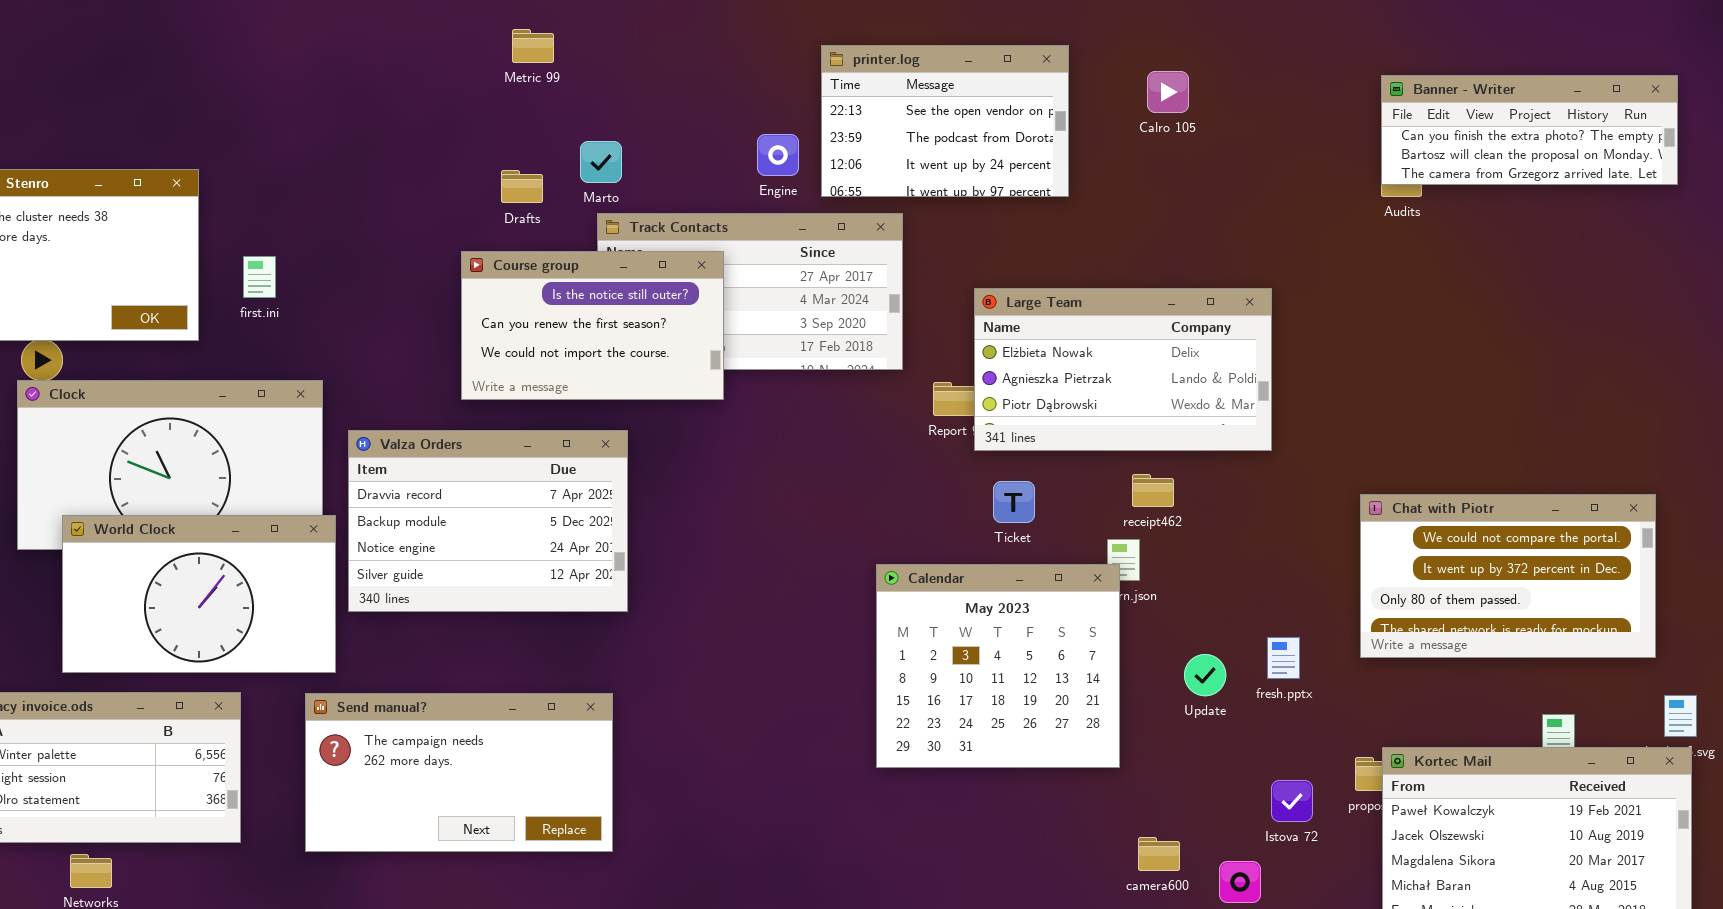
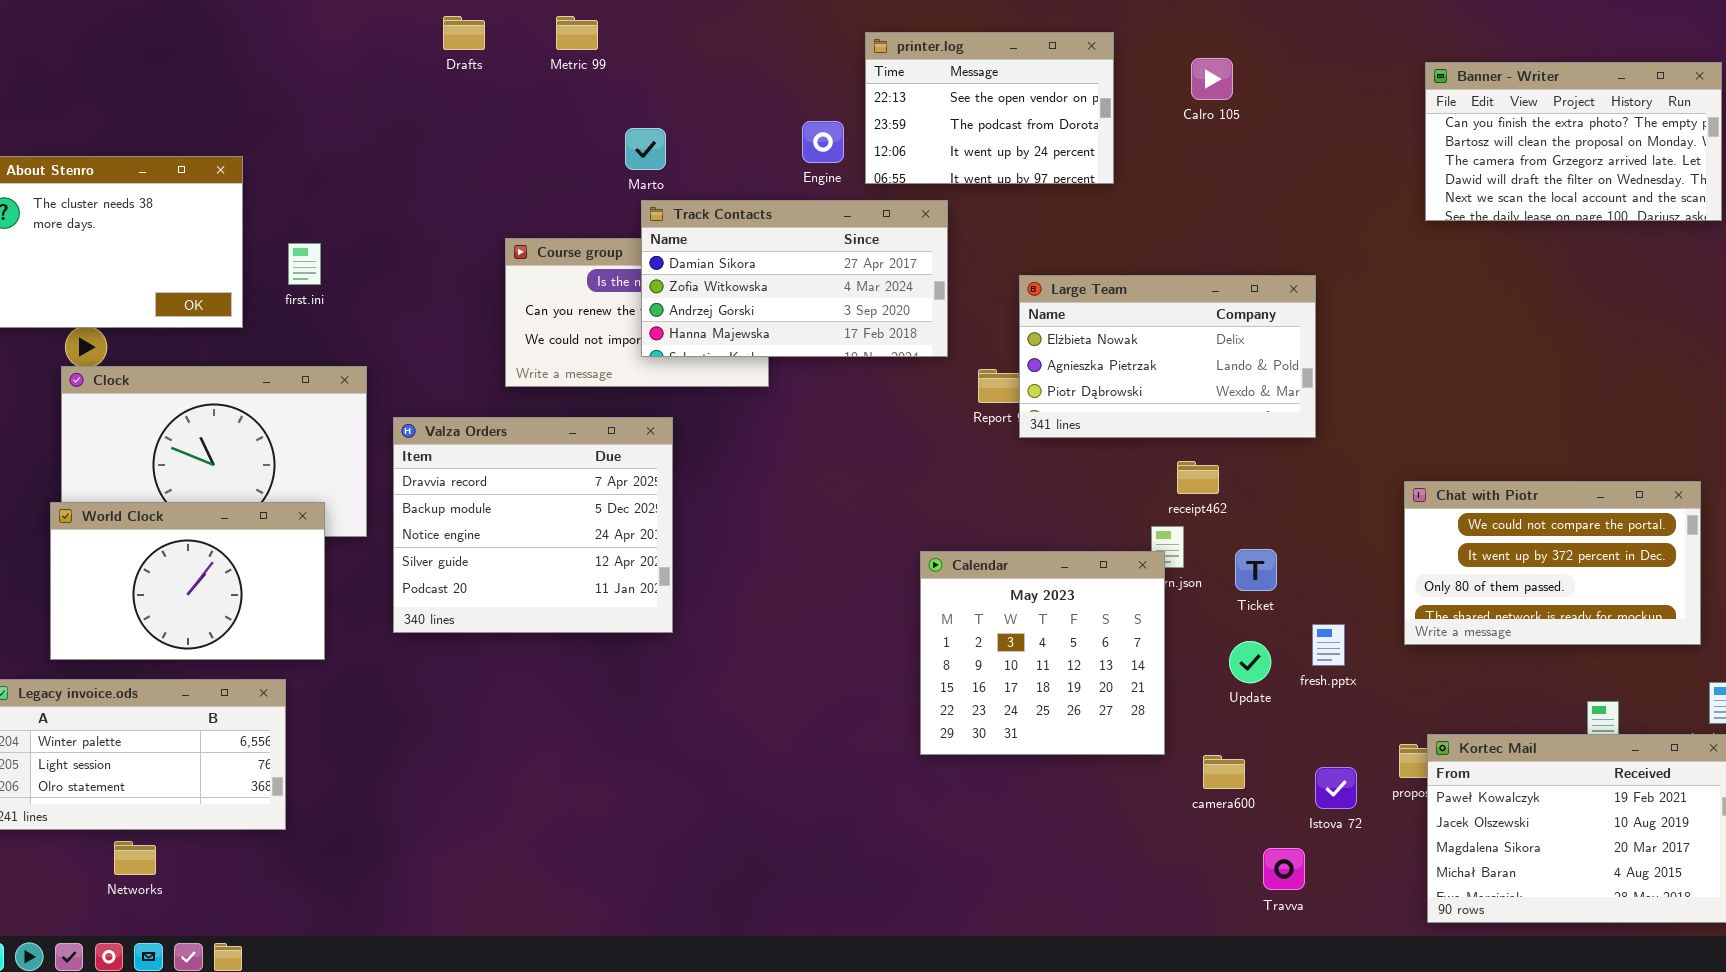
Banner - Writer: [1381,75,1678,185] -> [1425,62,1722,221], resized
Drafts: [501,170,543,203] -> [443,16,485,50], moved
Track Contacts: [597,213,903,370] -> [641,200,948,357], raised
Valza Orders: [348,430,628,612] -> [393,417,673,633], resized
Ticket: [993,481,1035,523] -> [1235,549,1277,591], moved
World Clock: [62,515,336,673] -> [50,502,325,660], moved
Send manual?: [305,693,613,852] -> none, closed
camera600: [1138,837,1180,871] -> [1203,755,1245,789], moved

